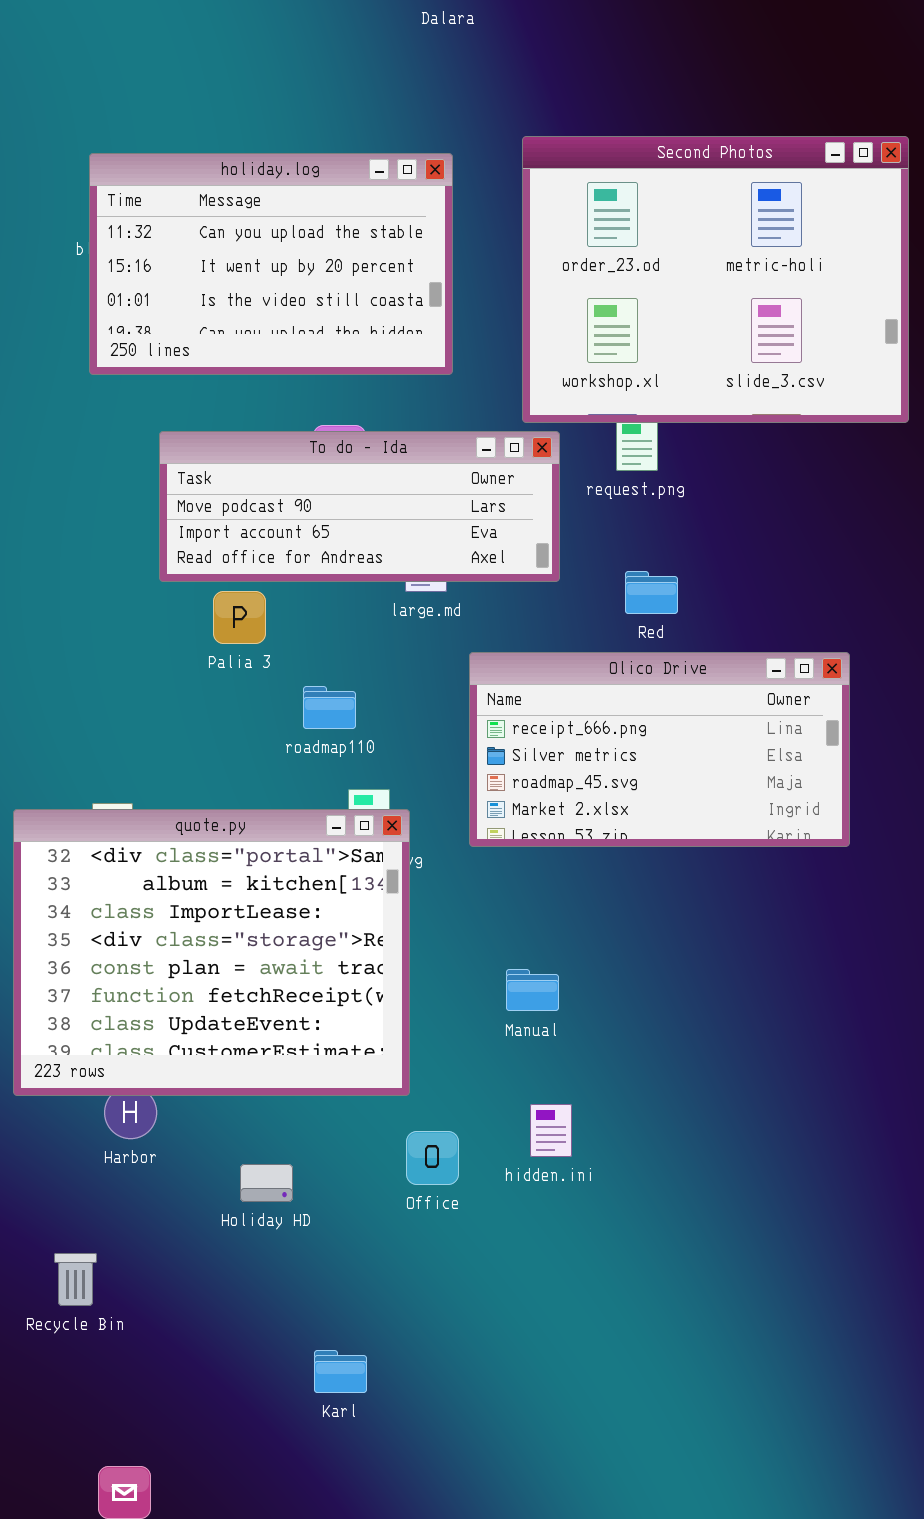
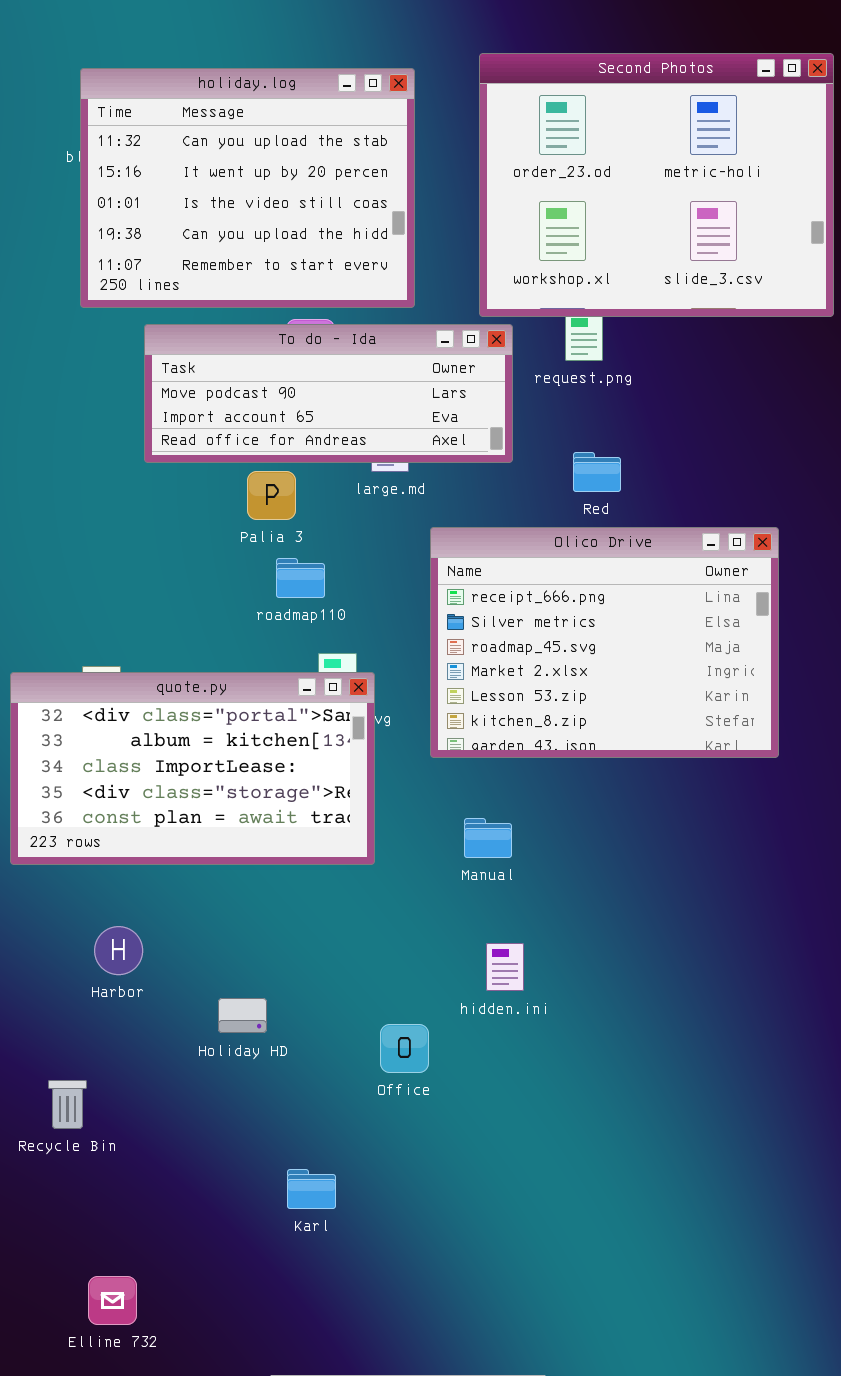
holiday.log: [89,153,453,375] -> [80,68,415,308], resized
Palia 3: [213,591,266,644] -> [247,471,296,520], moved
Olico Drive: [469,652,850,847] -> [430,527,779,758], resized
quote.py: [13,809,410,1096] -> [10,672,375,865], resized
Office: [406,1131,459,1185] -> [380,1024,429,1073], moved

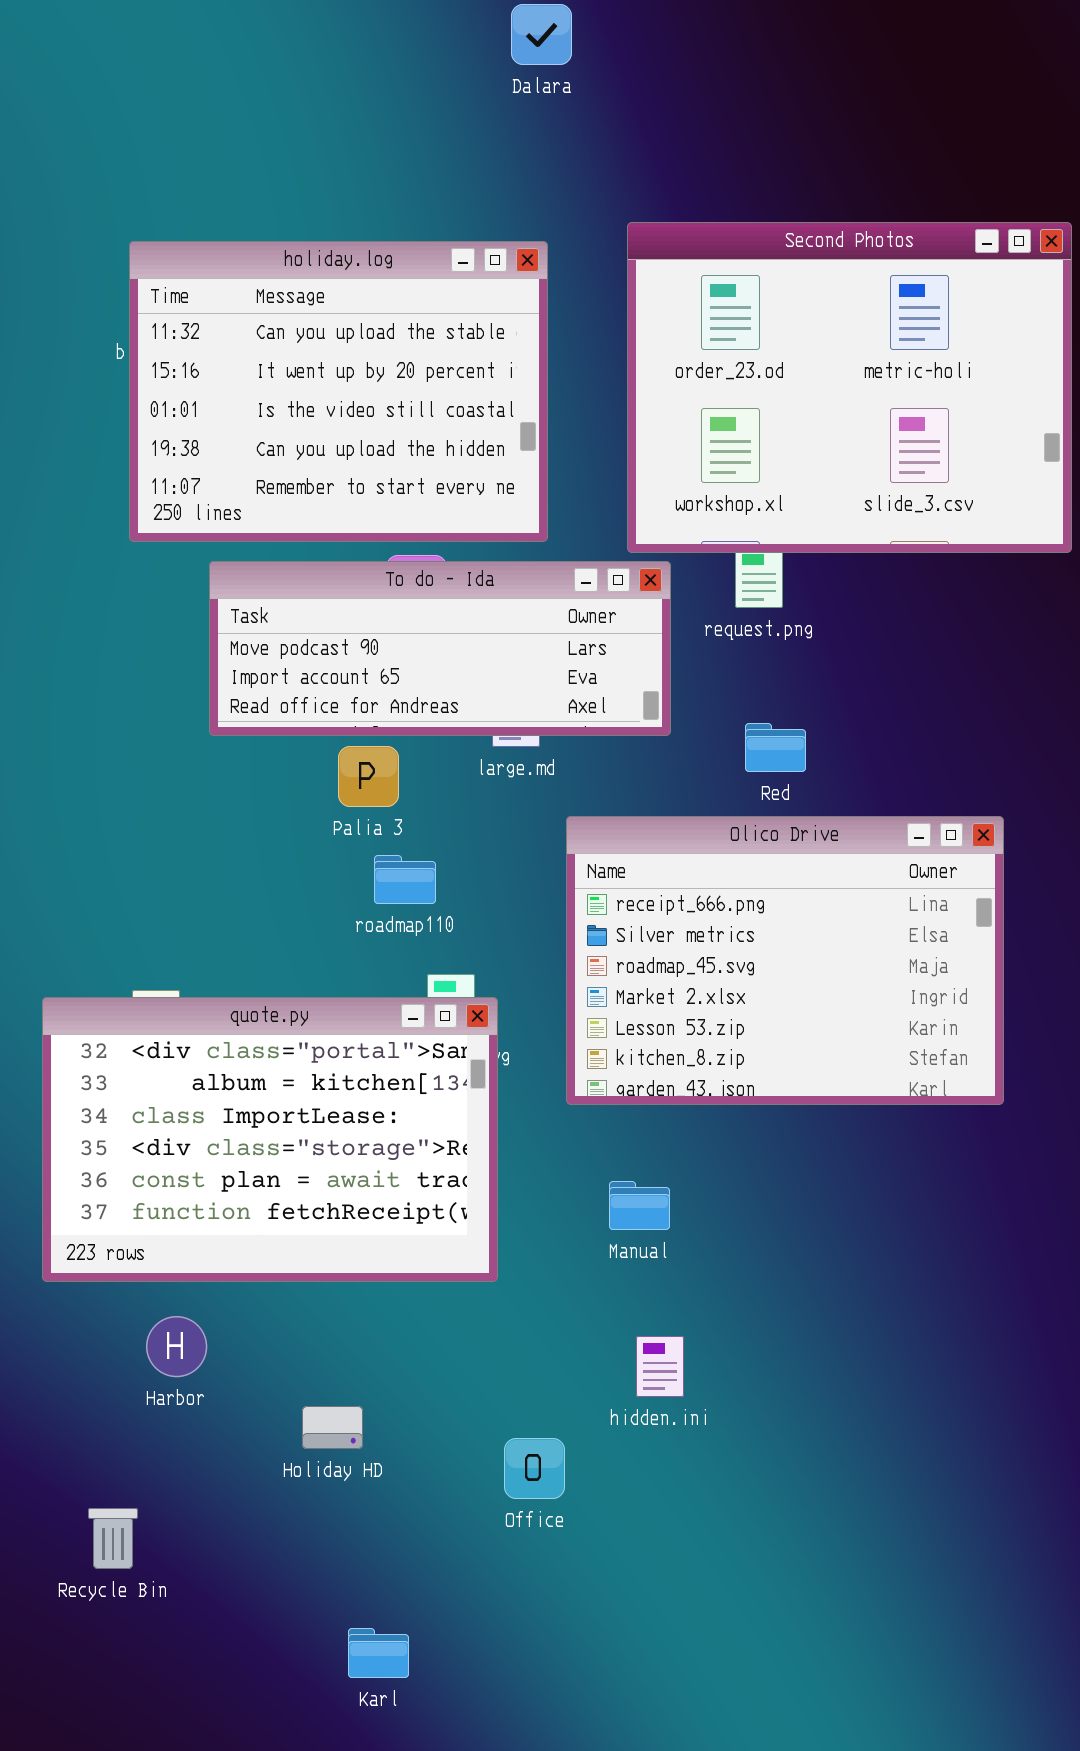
quote.py: [10,672,375,865] -> [42,997,498,1282], resized
Karl: [287,1169,336,1209] -> [348,1628,409,1678], moved

